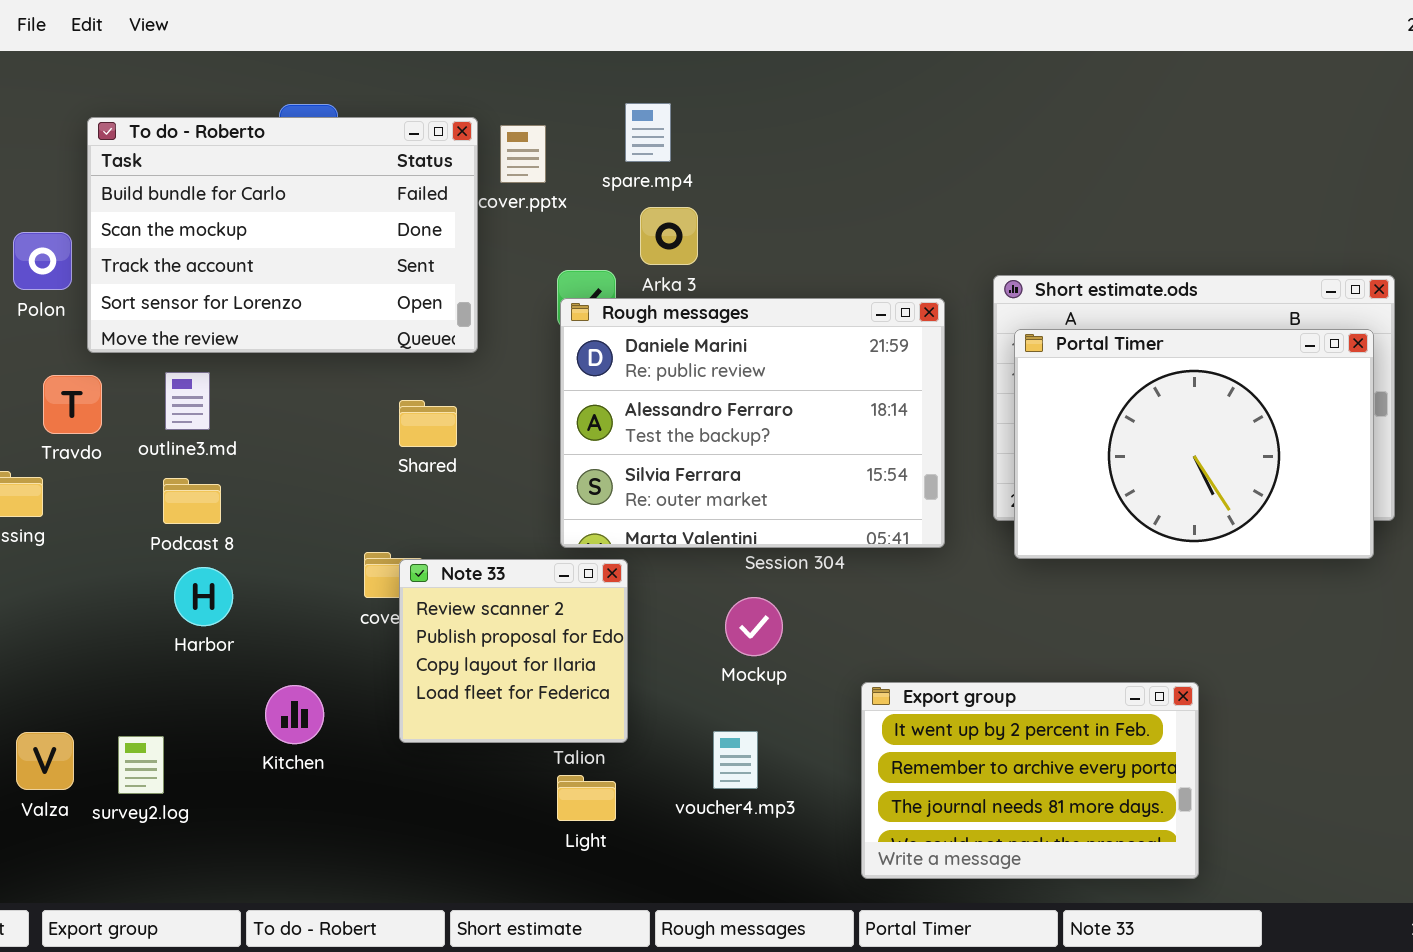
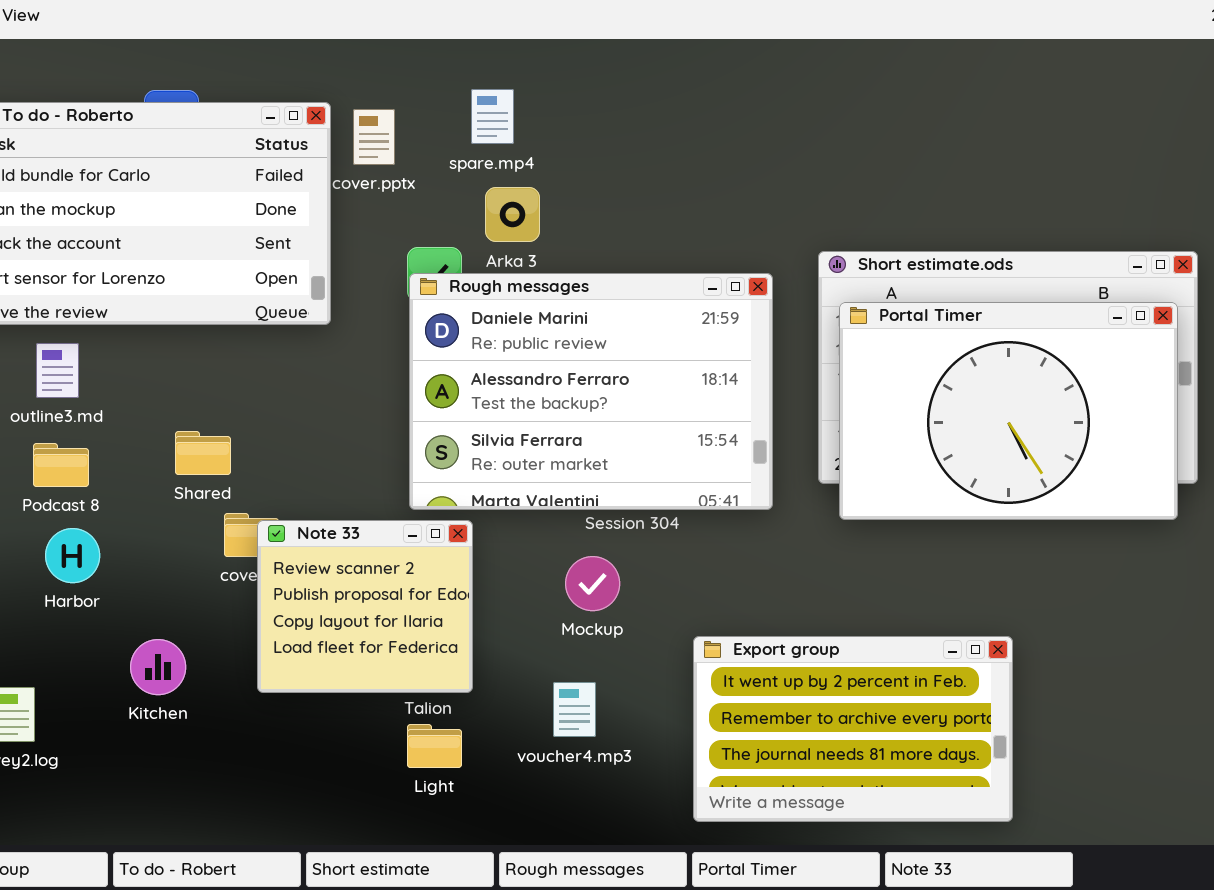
Shared: [399,400,457,447] -> [175,431,231,475], moved

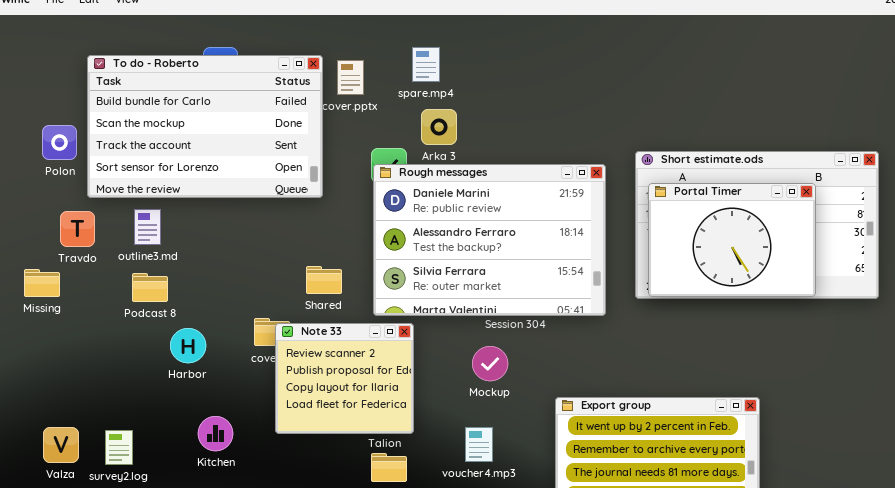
Portal Timer: [839,302,1178,520] -> [648,183,816,297], resized
Shared: [175,431,231,475] -> [306,266,342,294], moved
Harbor: [45,528,100,583] -> [170,328,206,363], moved
Kitchen: [130,639,186,695] -> [198,416,233,451], moved

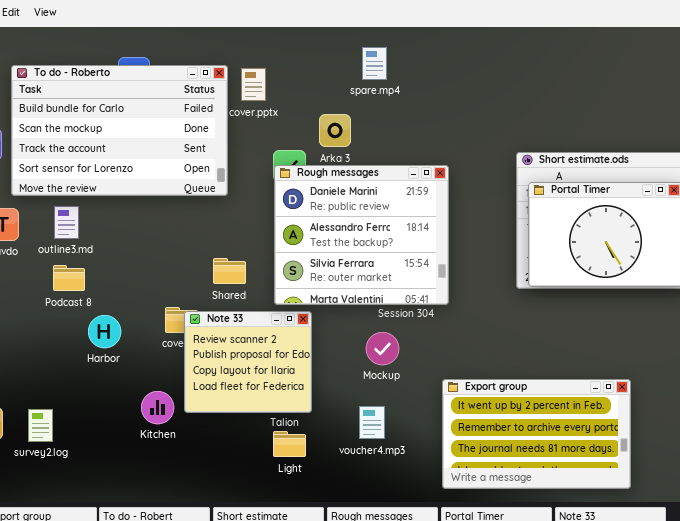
spare.mp4: [412,47,440,82] -> [362,47,387,80], moved
Rough messages: [373,164,606,316] -> [274,165,449,305], resized
Kitchen: [198,416,233,451] -> [141,391,174,424], moved

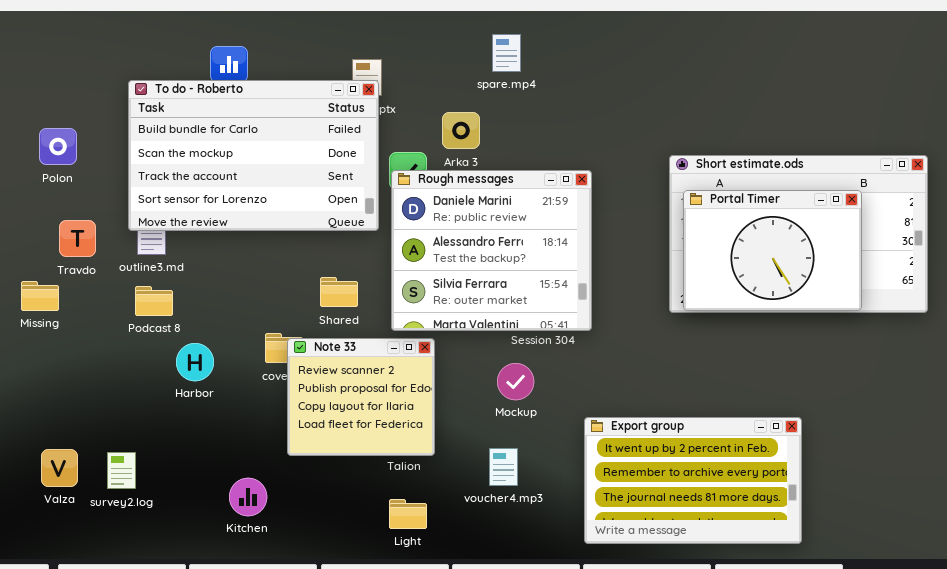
To do - Roberto: [11,65,228,196] -> [128,80,379,231], moved
Kitchen: [141,391,174,424] -> [229,478,267,516], moved
Light: [273,431,306,457] -> [389,499,427,529], moved

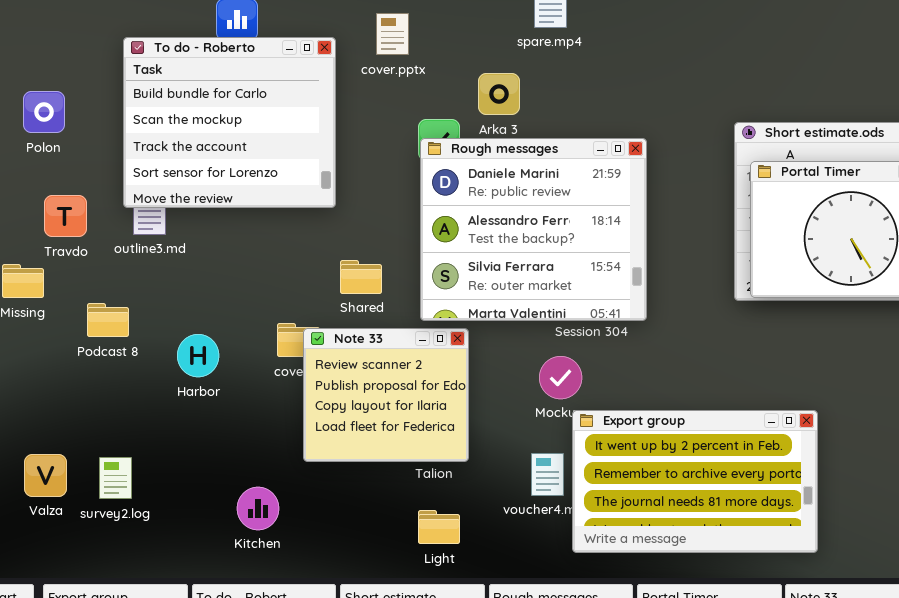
To do - Roberto: [128,80,379,231] -> [123,37,336,208], resized
Podcast 8: [135,286,173,316] -> [87,303,129,337], moved
Export group: [584,417,802,544] -> [572,410,818,553], moved

